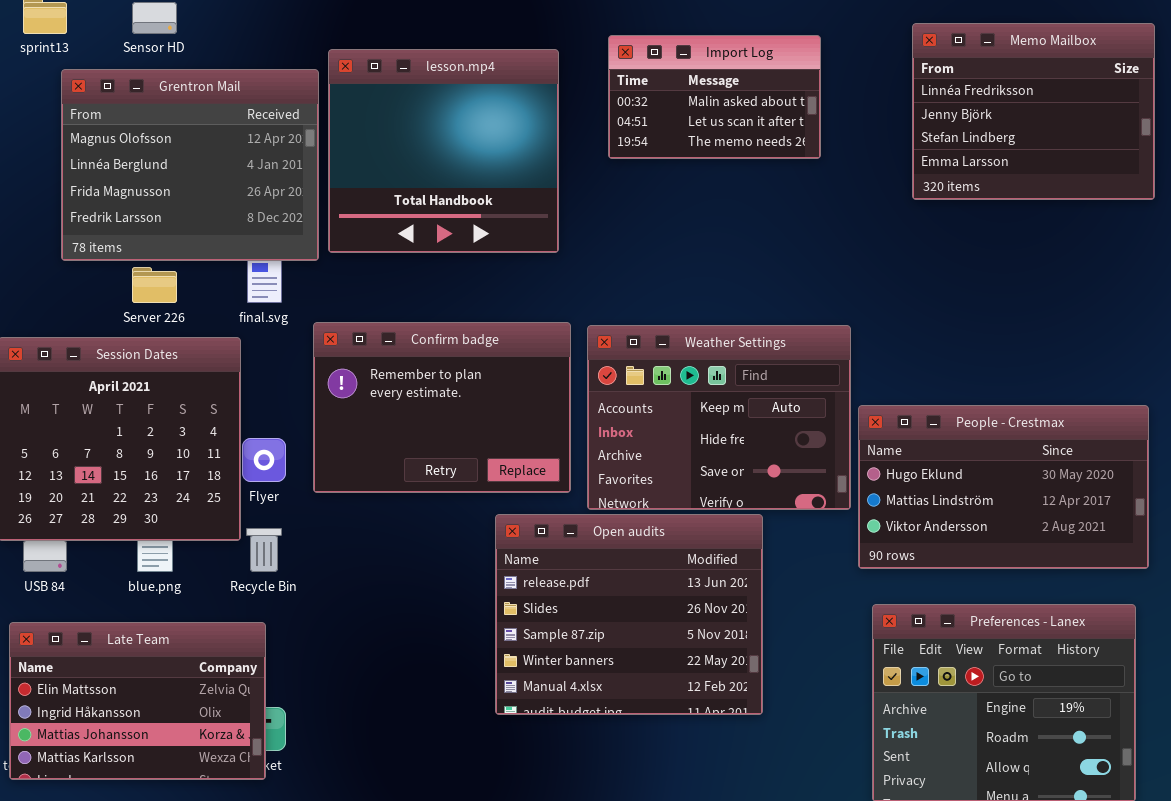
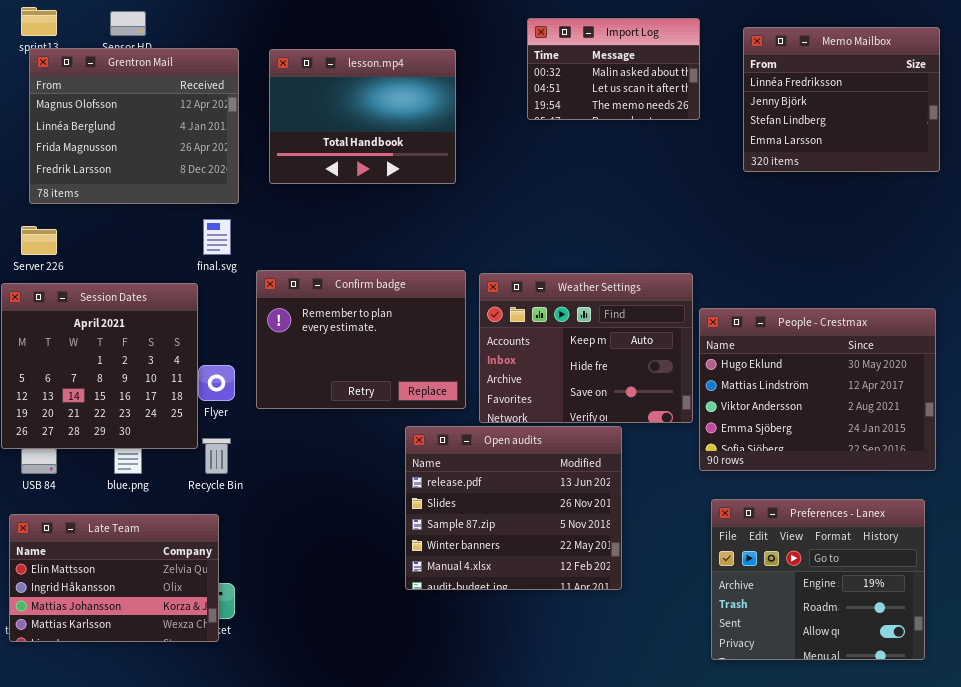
Import Log: [608,35,821,159] -> [527,18,700,120], moved
lesson.mp4: [328,49,559,253] -> [269,49,456,184], resized
Grentron Mail: [61,69,319,261] -> [29,48,239,204], moved
Server 226: [132,267,177,303] -> [21,226,57,255], moved
People - Crestmax: [858,405,1149,569] -> [699,308,936,471], resized

